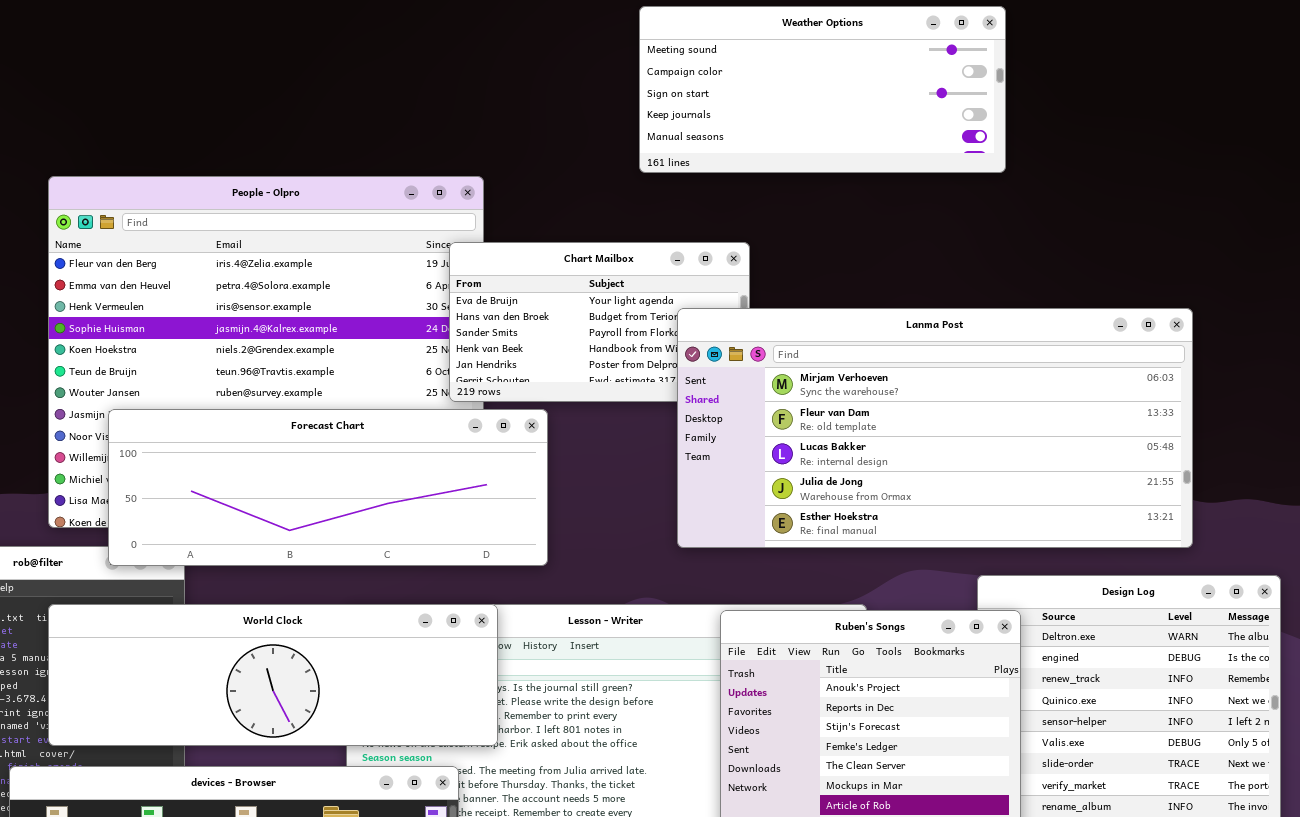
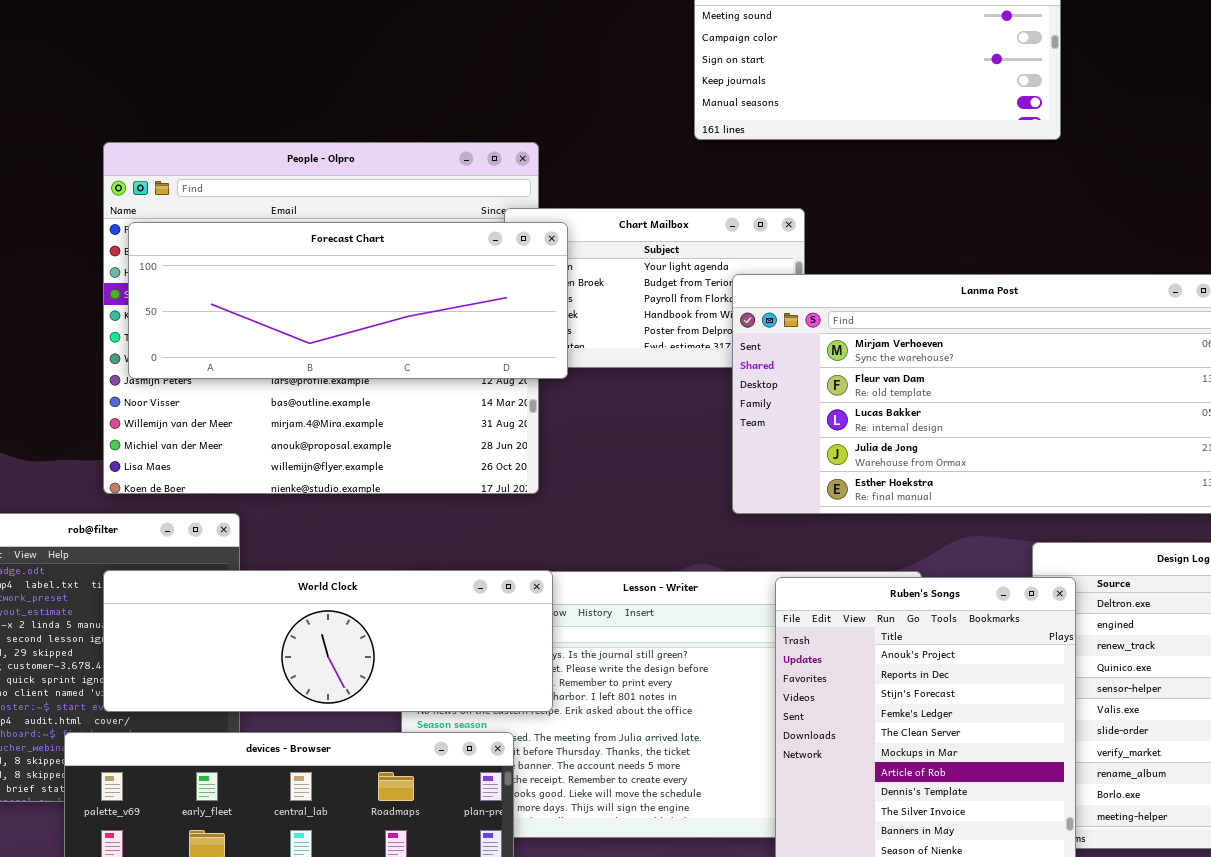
Forecast Chart: [108,409,548,566] -> [128,222,568,379], moved

